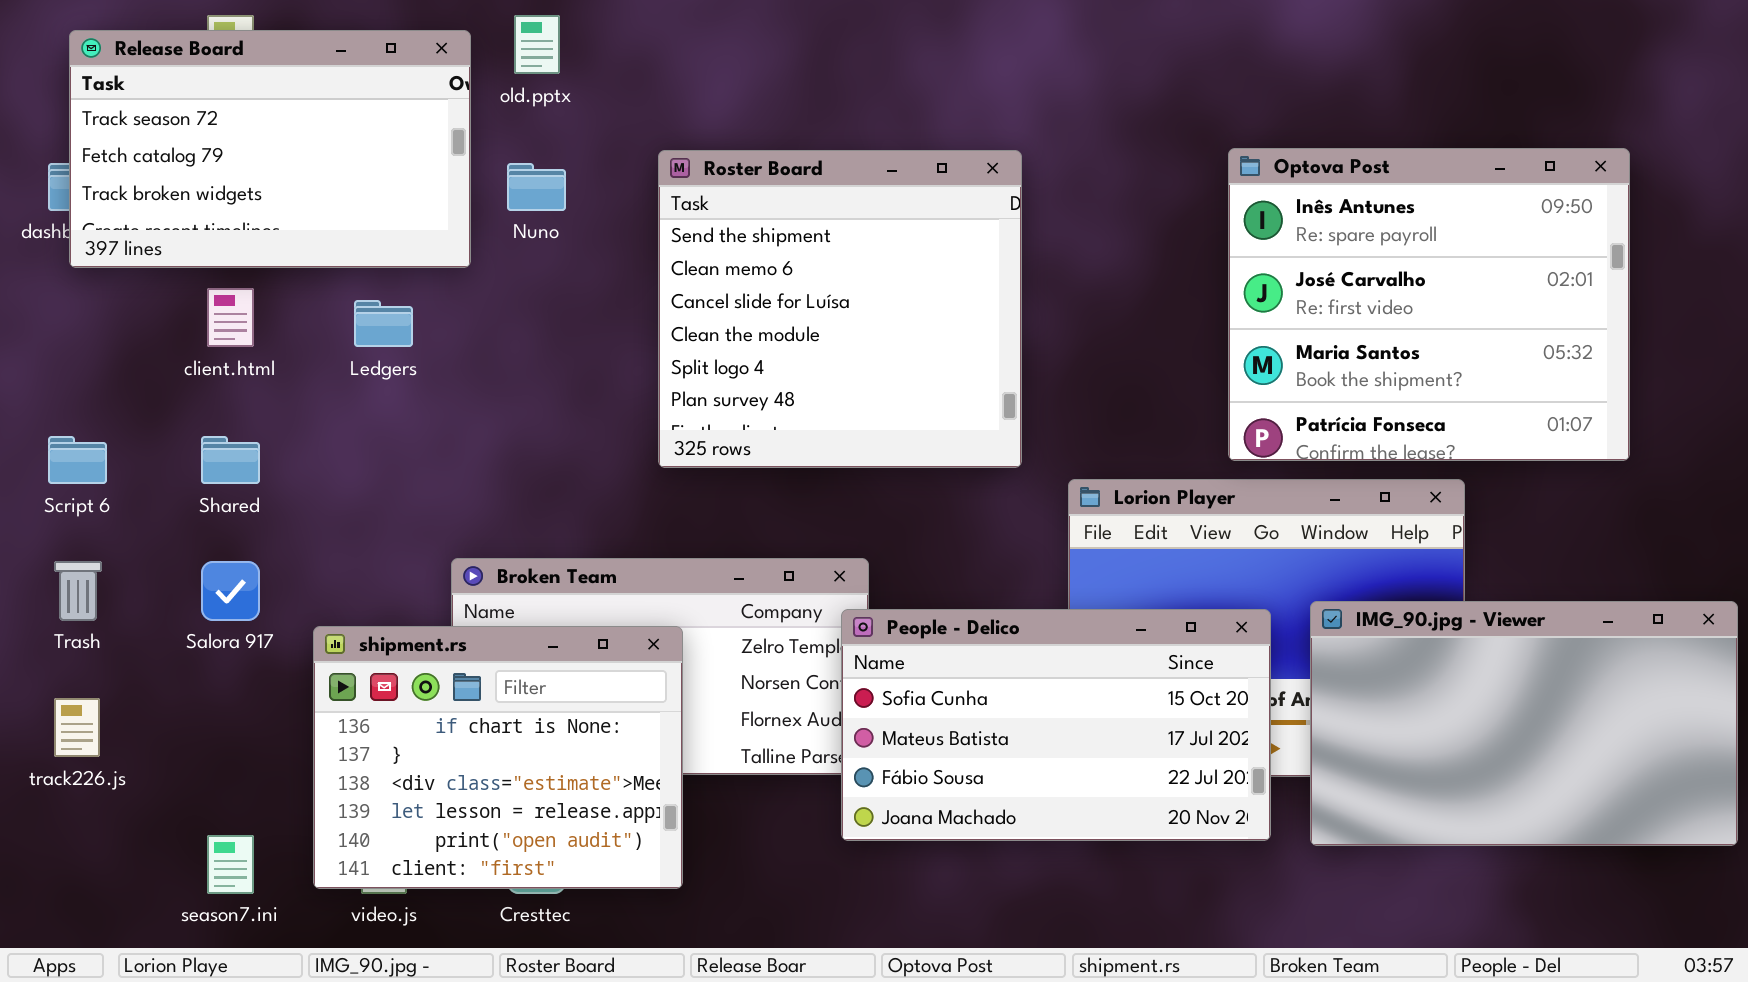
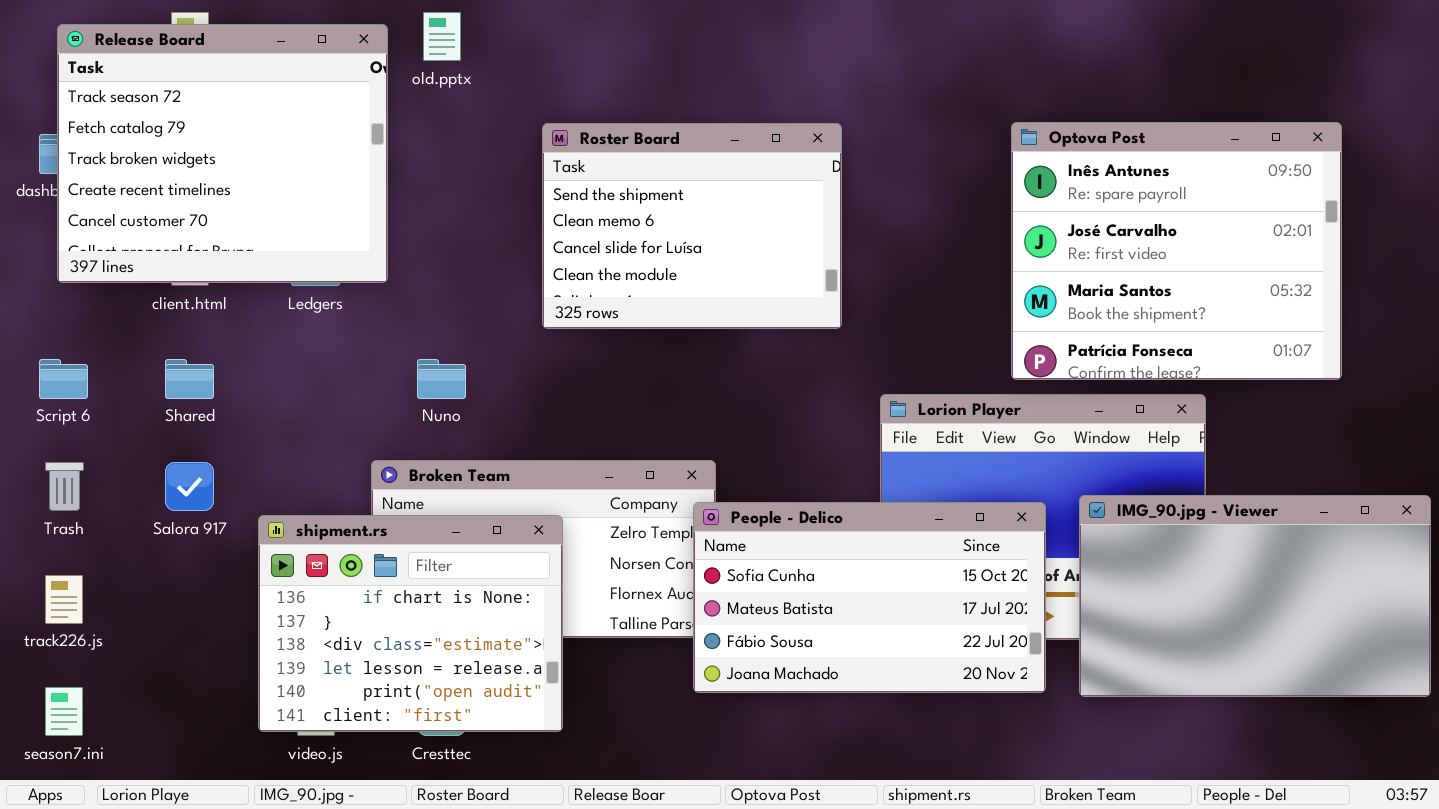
Release Board: [69,30,471,268] -> [57,24,388,283], resized
Roster Board: [658,150,1022,468] -> [542,123,842,329], resized
Nuno: [507,163,566,211] -> [417,359,466,399], moved
season7.ini: [207,835,254,894] -> [45,687,83,736], moved

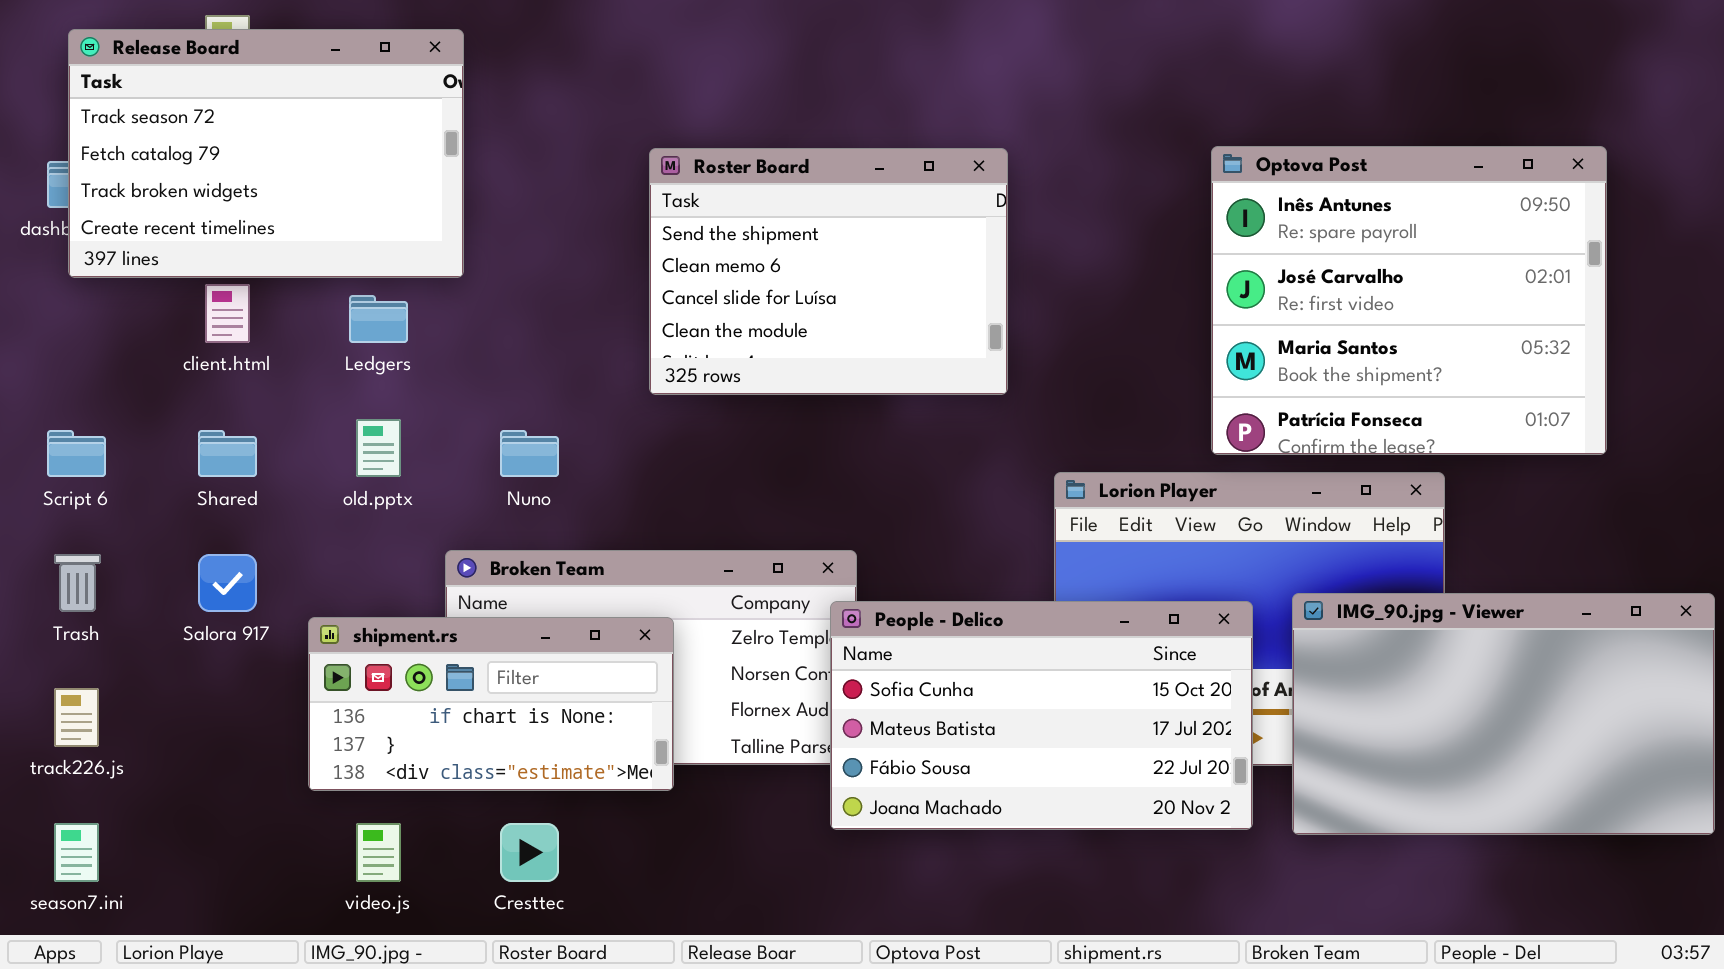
old.pptx: [423,12,461,61] -> [356,419,401,477], moved
Release Board: [57,24,388,283] -> [68,29,464,278], resized
shipment.rs: [258,515,563,732] -> [308,617,674,791], resized

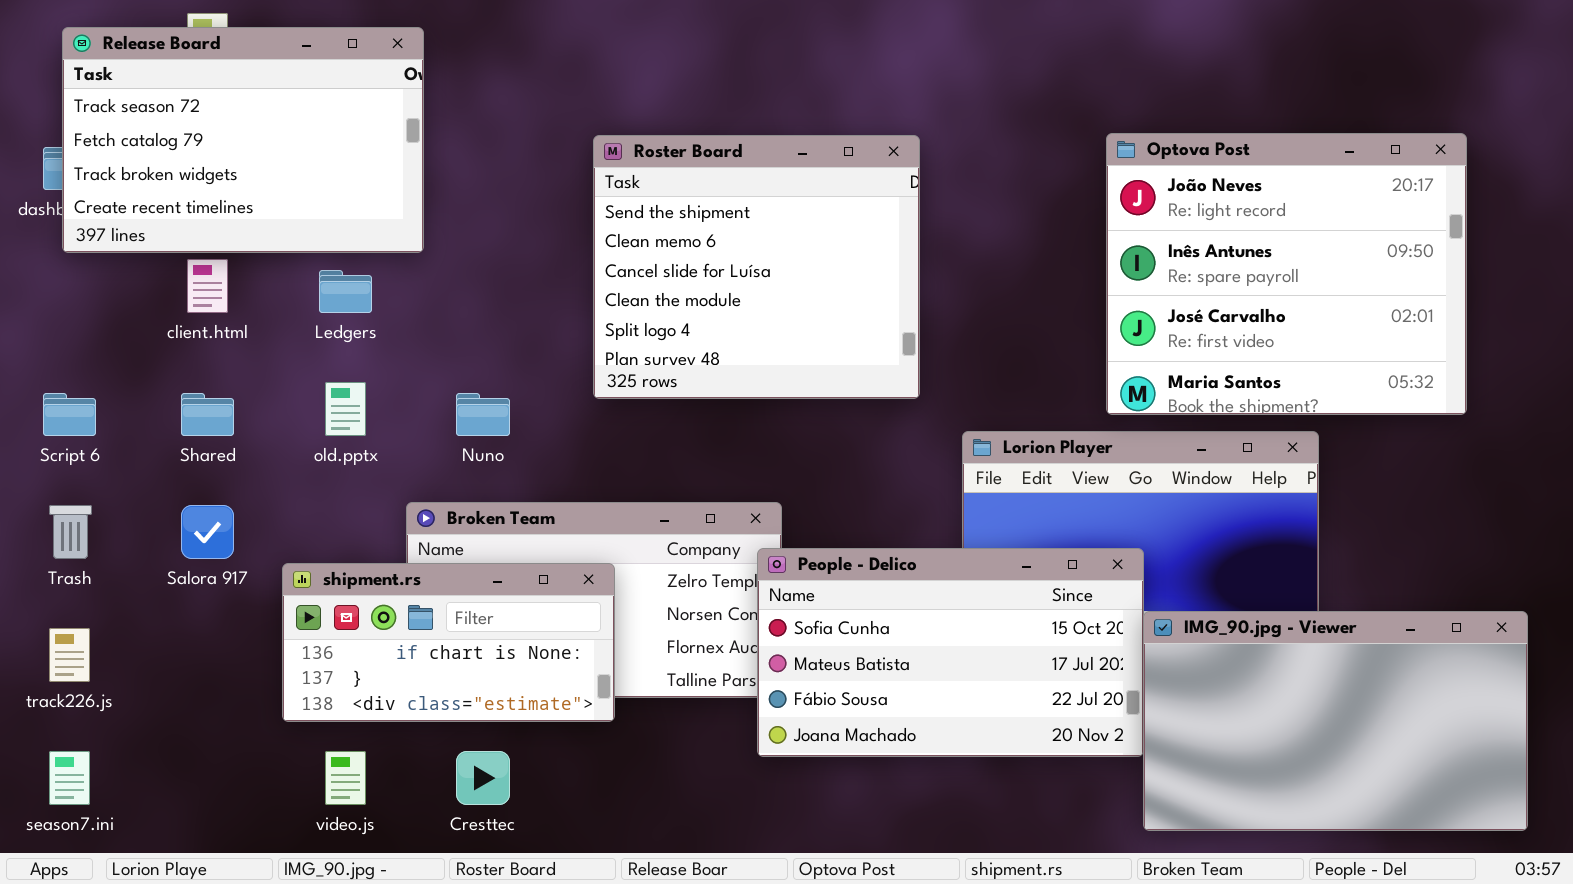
Optova Post: [1211,146,1607,455] -> [1106,133,1467,415], scrolled up 1 row
Roster Board: [649,148,1008,395] -> [593,135,920,399], resized
IMG_90.jpg - Viewer: [1292,593,1715,835] -> [1143,611,1528,831], moved

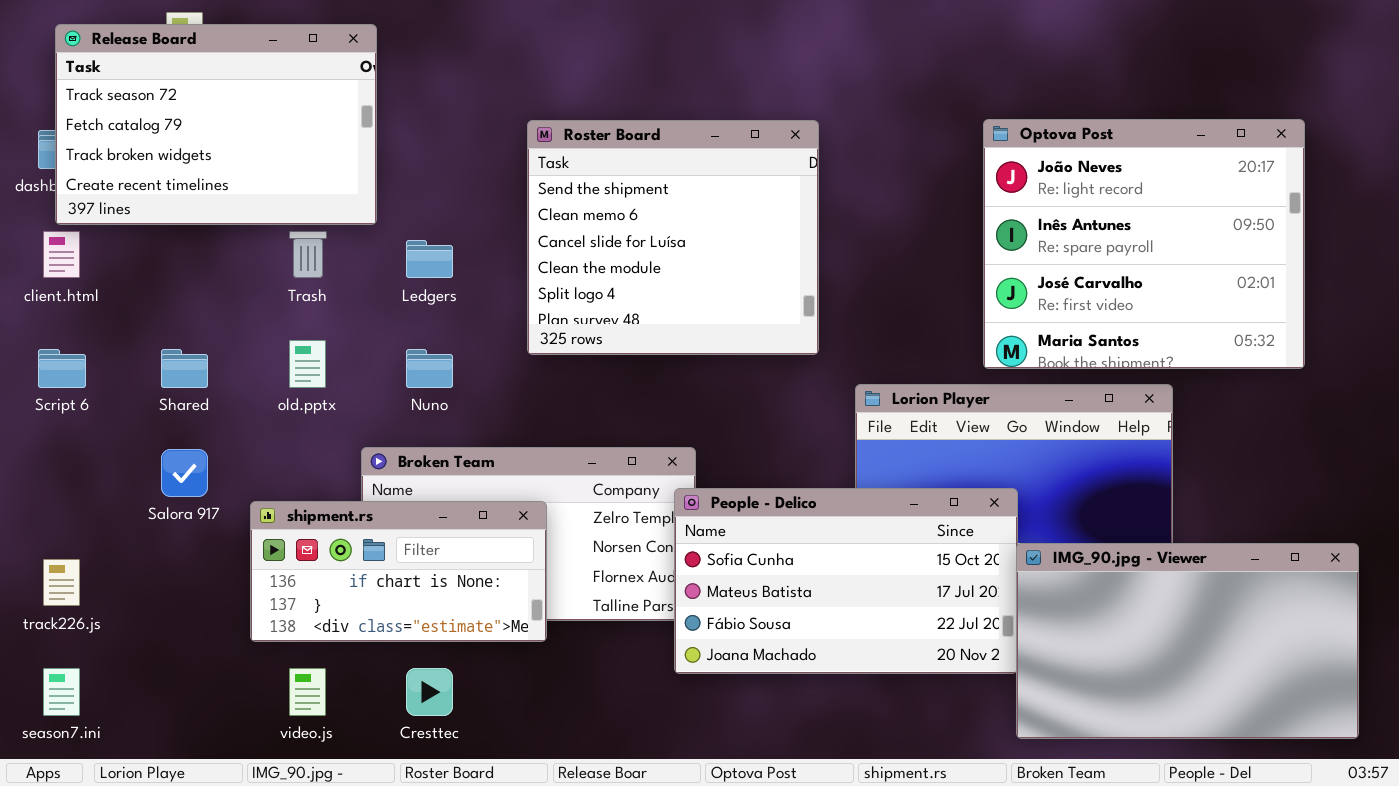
client.html: [187,259,228,313] -> [43,231,80,278], moved
Ledgers: [319,270,372,313] -> [406,240,453,278], moved
Trash: [49,505,92,559] -> [289,231,327,278], moved

